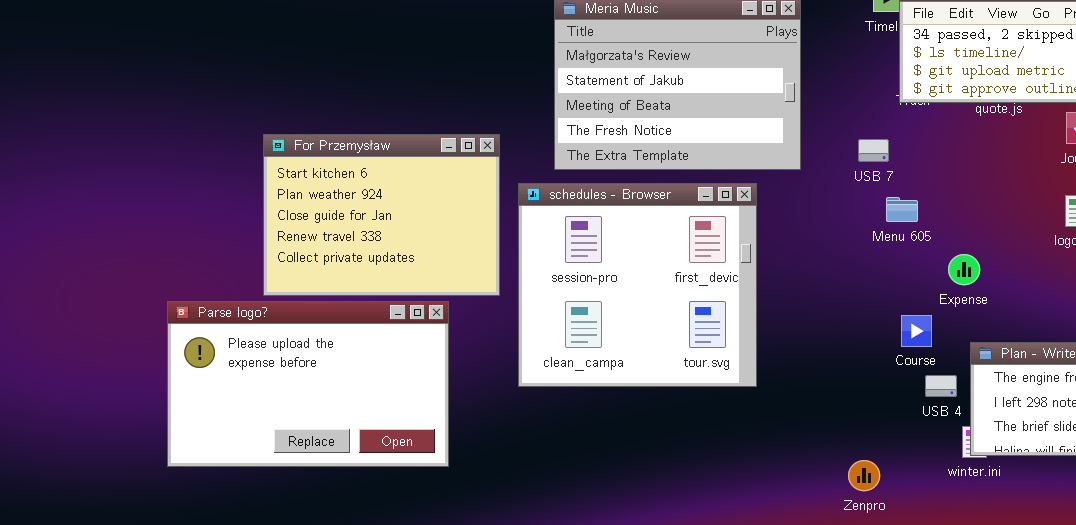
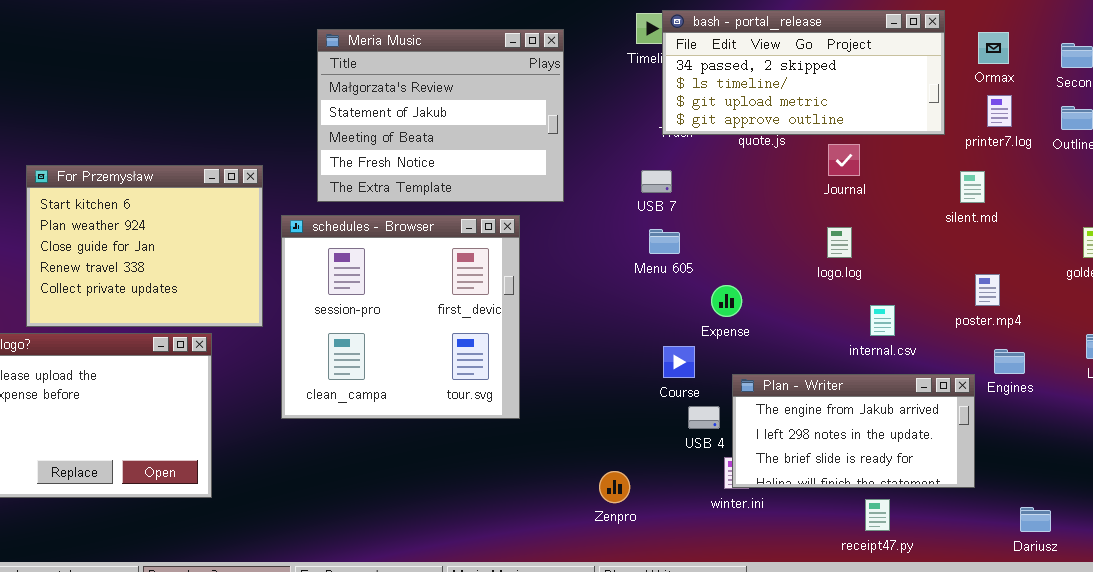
USB 7: [858,139,889,162] -> [641,170,672,193], moved
Zenpro: [848,460,880,491] -> [599,471,630,503], moved

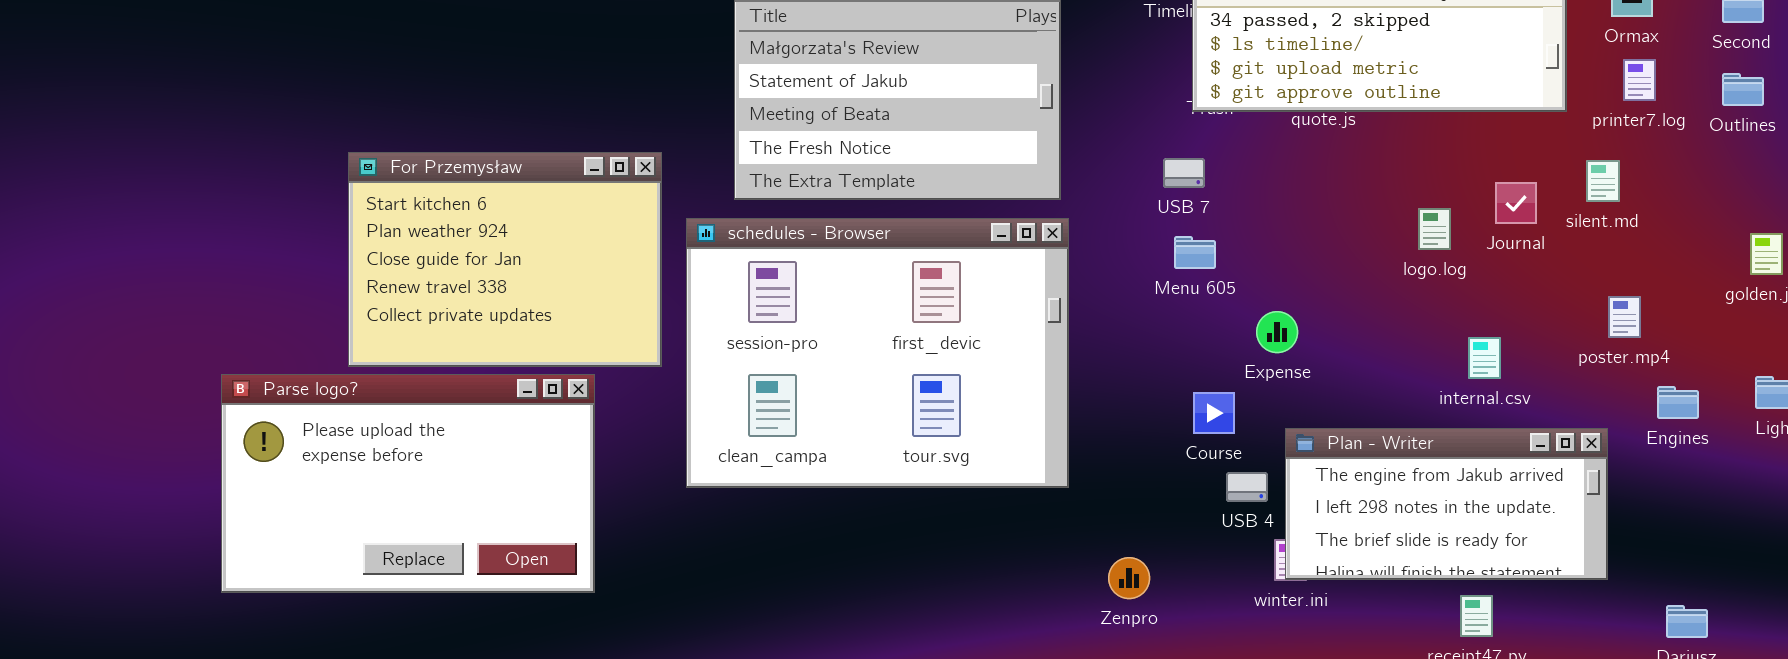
Journal: [828,144,860,176] -> [1495,182,1537,224], moved
schedules - Browser: [281,215,520,419] -> [686,218,1069,488], resized
logo.log: [827,227,852,258] -> [1418,208,1451,250], moved
Engines: [994,349,1025,374] -> [1657,386,1699,419], moved

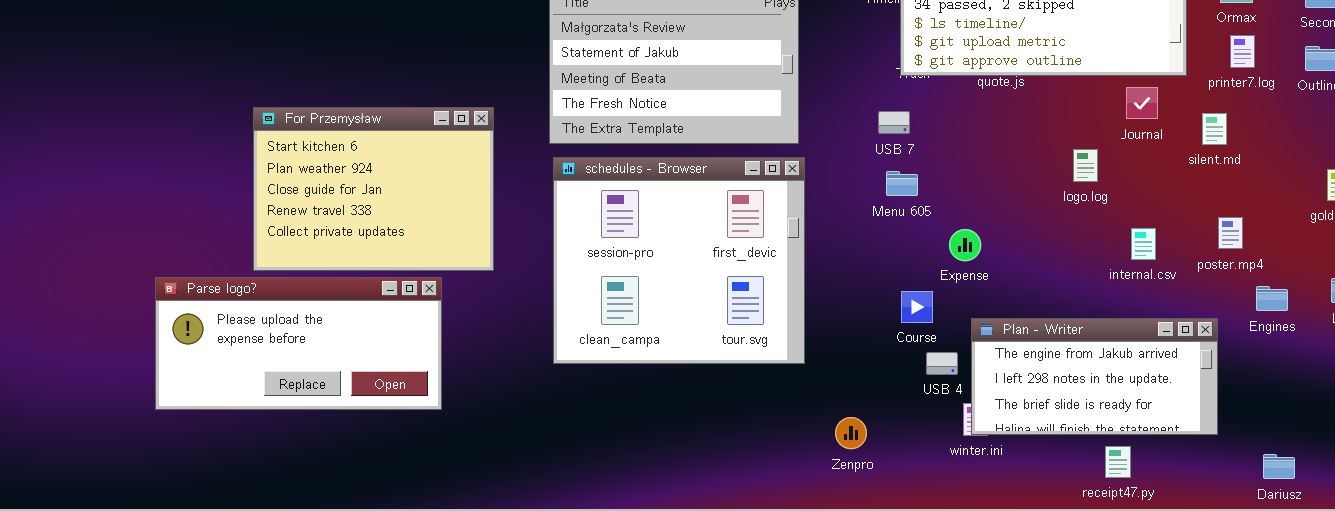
Journal: [1495,182,1537,224] -> [1126,87,1158,119], moved
schedules - Browser: [686,218,1069,488] -> [553,157,805,364], resized
internal.csv: [1468,337,1501,379] -> [1131,228,1156,260], moved
Parse logo?: [221,374,595,593] -> [155,277,442,410], resized

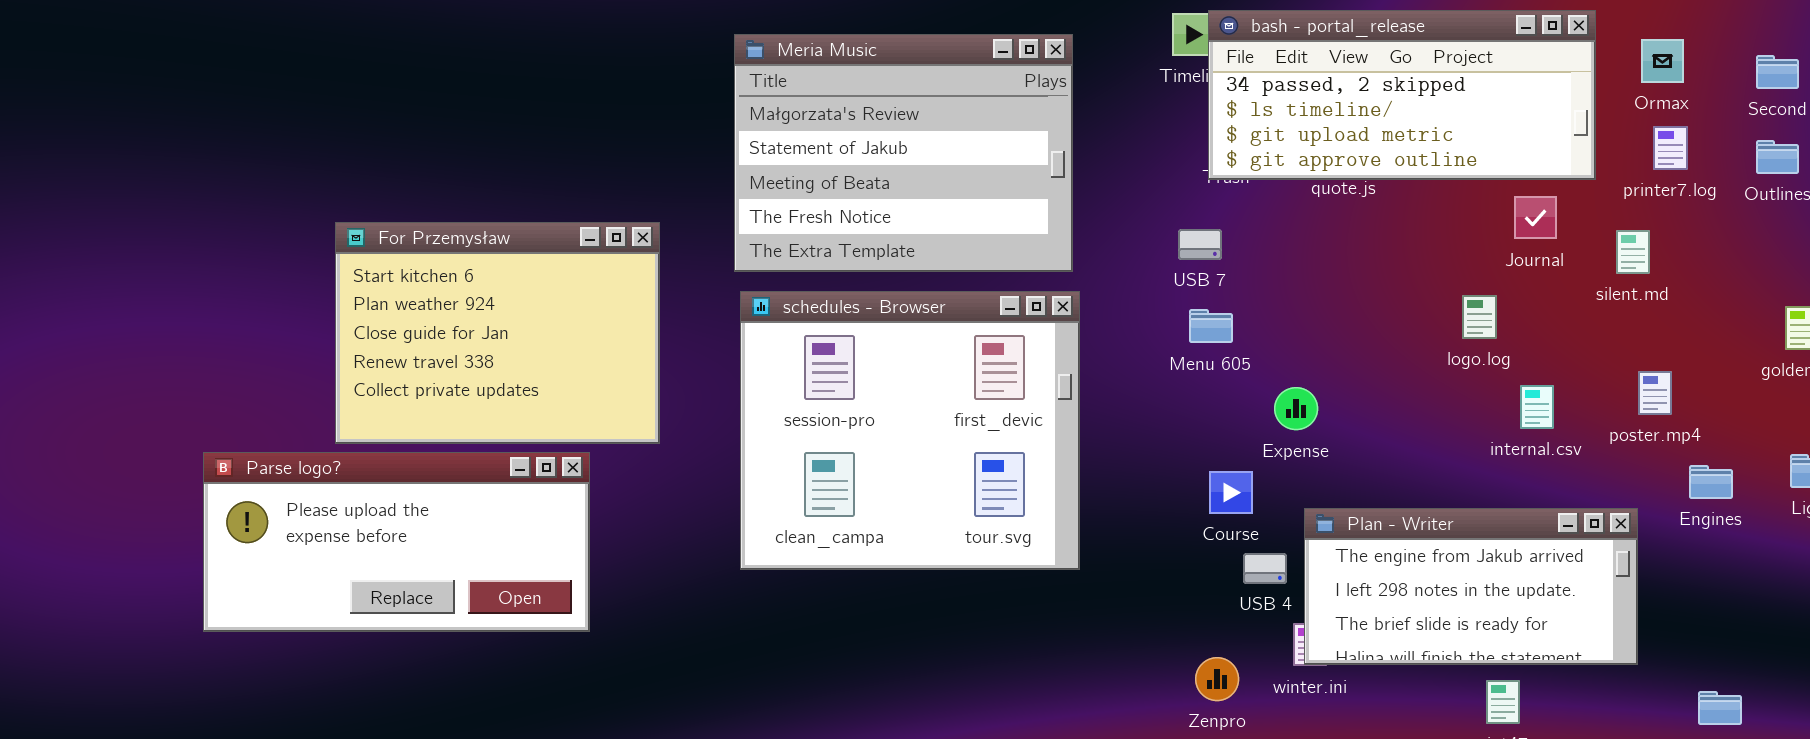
logo.log: [1073,149,1098,182] -> [1462,295,1497,339], moved
Zenpro: [835,417,867,449] -> [1195,657,1239,701], moved

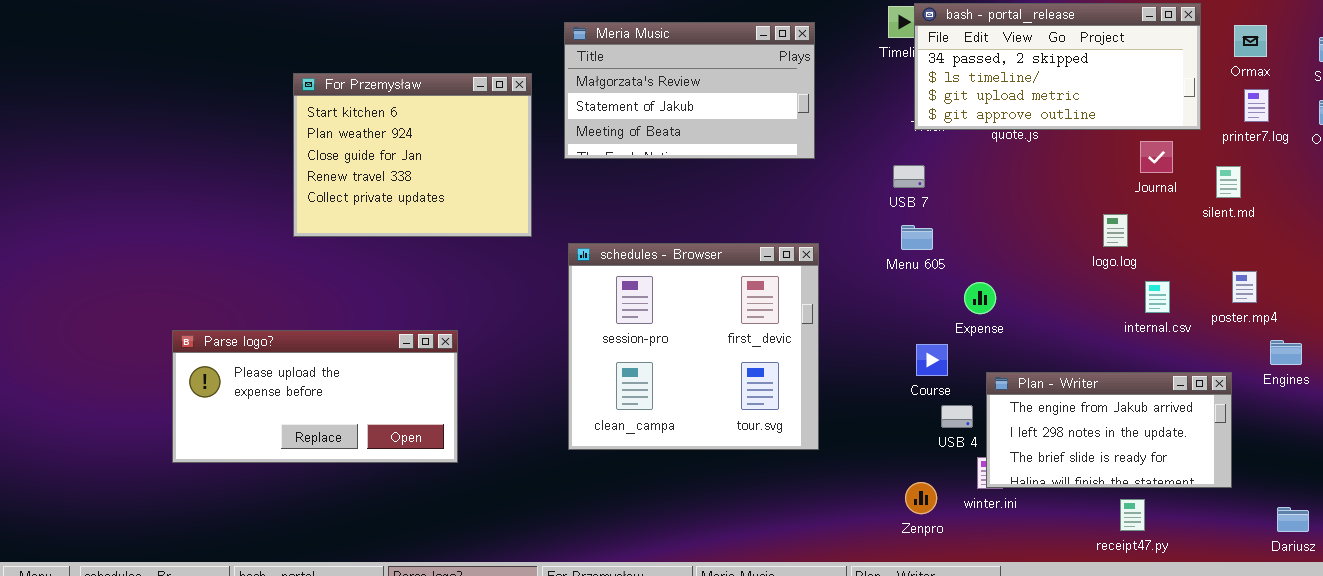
Meria Music: [734,34,1073,272] -> [564,22,815,159], resized
For Przemysław: [335,222,660,444] -> [293,73,532,237], moved
schedules - Browser: [740,291,1080,570] -> [568,243,819,450], moved

